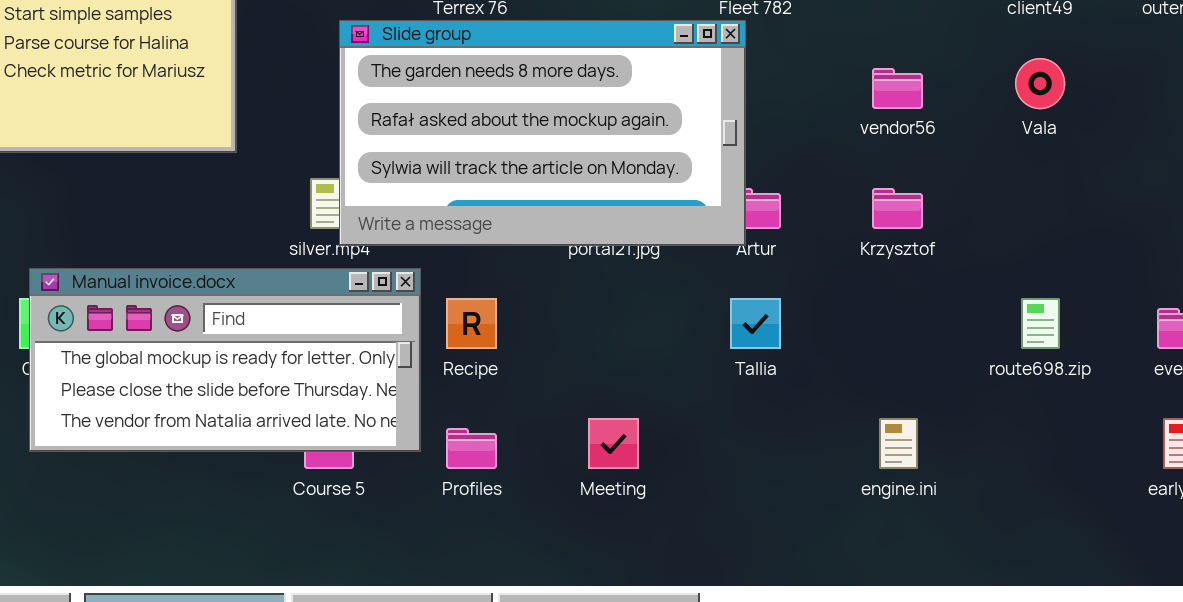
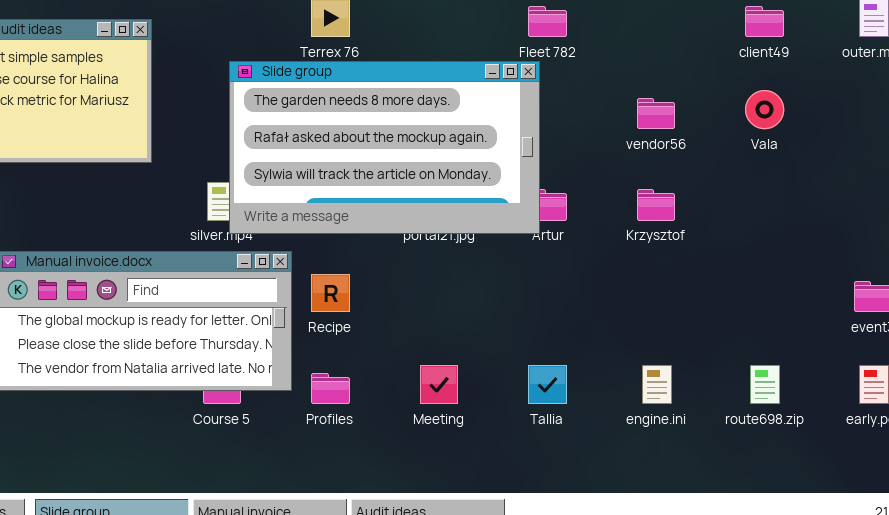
Tallia: [730,298,781,349] -> [528,365,567,404], moved
route698.zip: [1021,298,1060,349] -> [750,365,780,404], moved

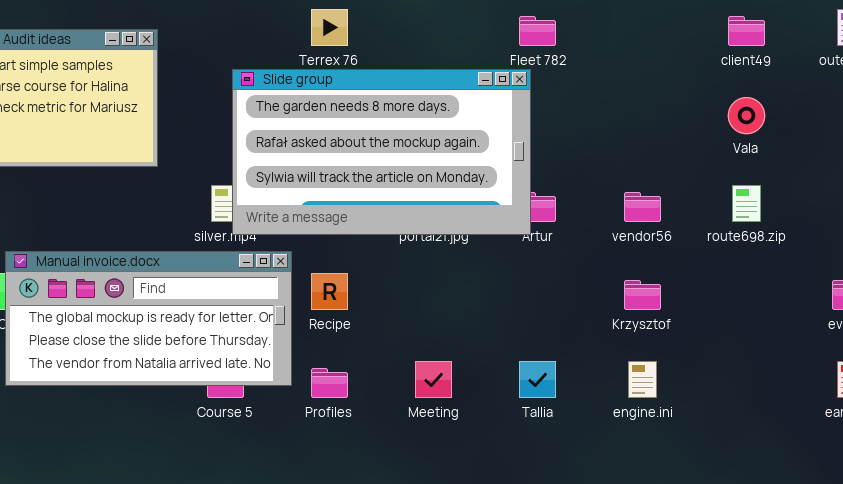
vendor56: [637,98,675,129] -> [624,192,661,222], moved
Krzysztof: [637,189,675,221] -> [624,280,661,310], moved
route698.zip: [750,365,780,404] -> [732,185,761,222], moved

